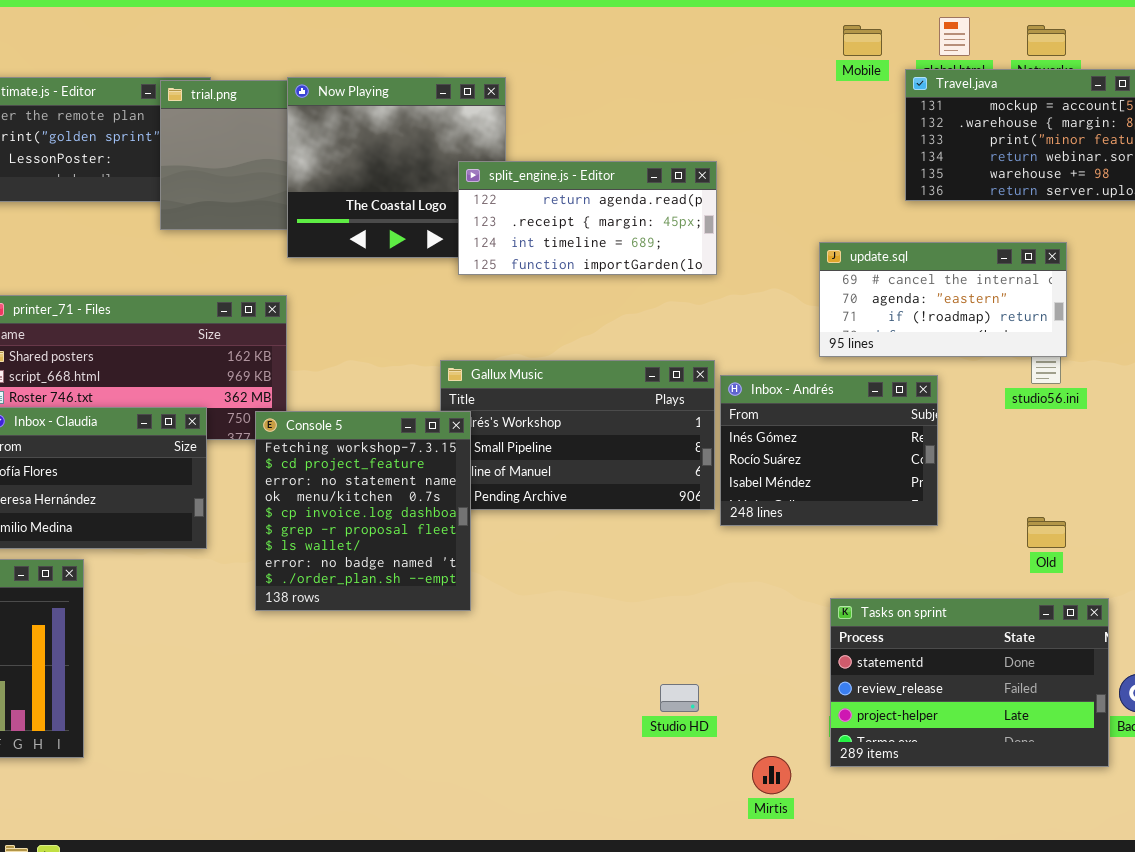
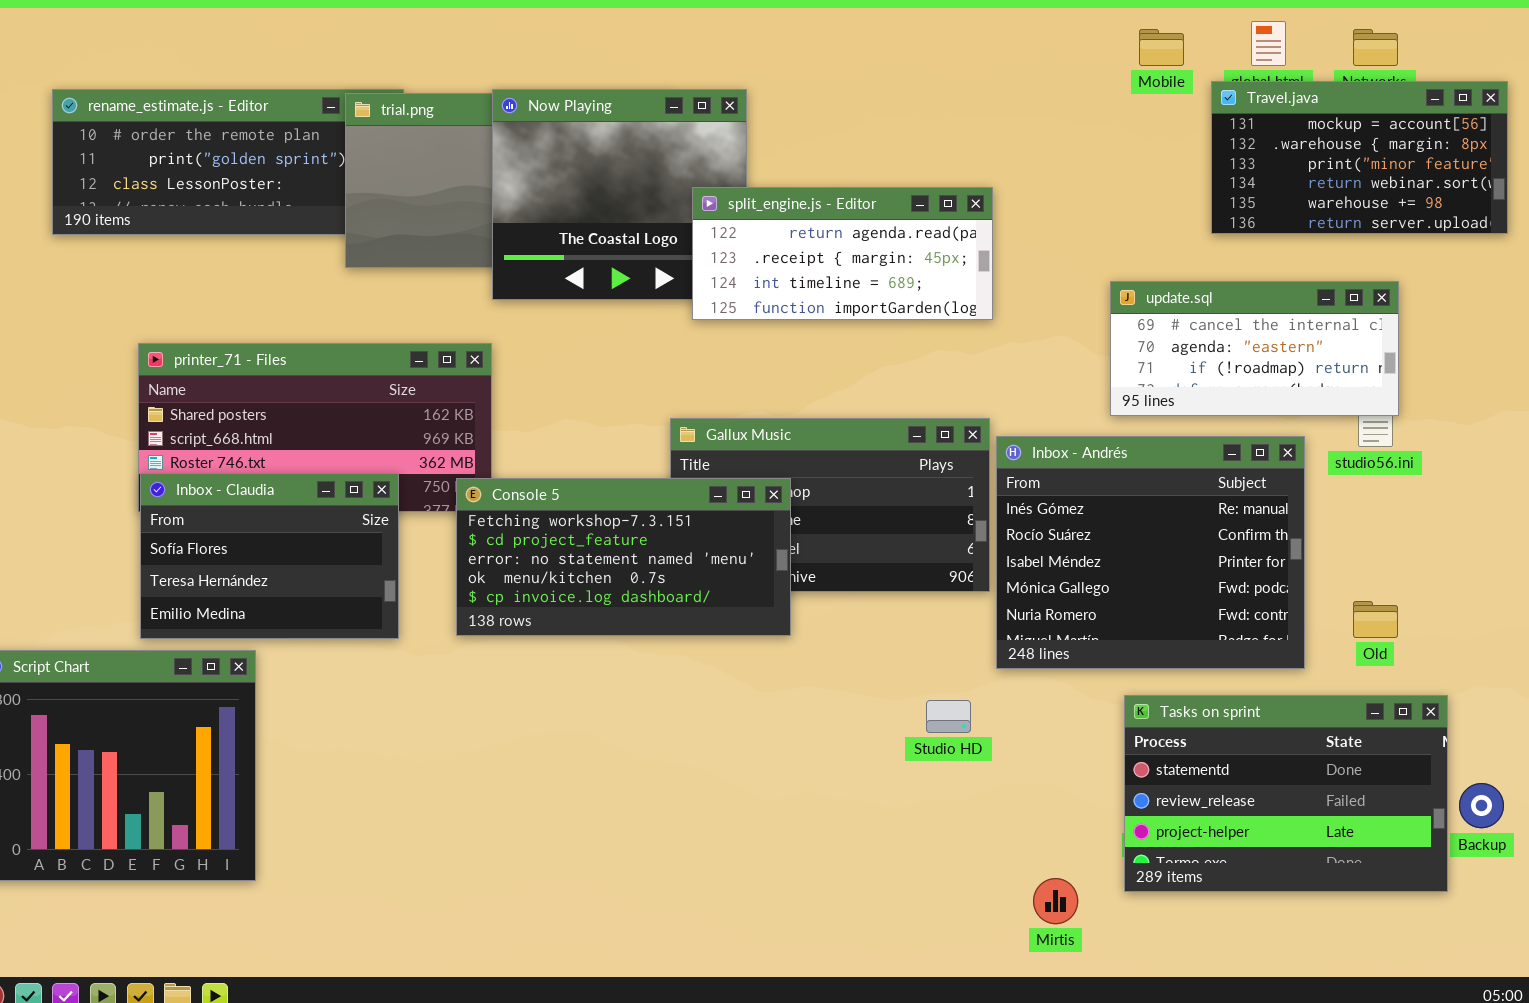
Inbox - Andrés: [720,375,938,526] -> [996,436,1305,669], resized
Console 5: [255,411,471,611] -> [456,478,791,636], resized
Studio HD: [660,684,699,712] -> [926,700,971,733], moved

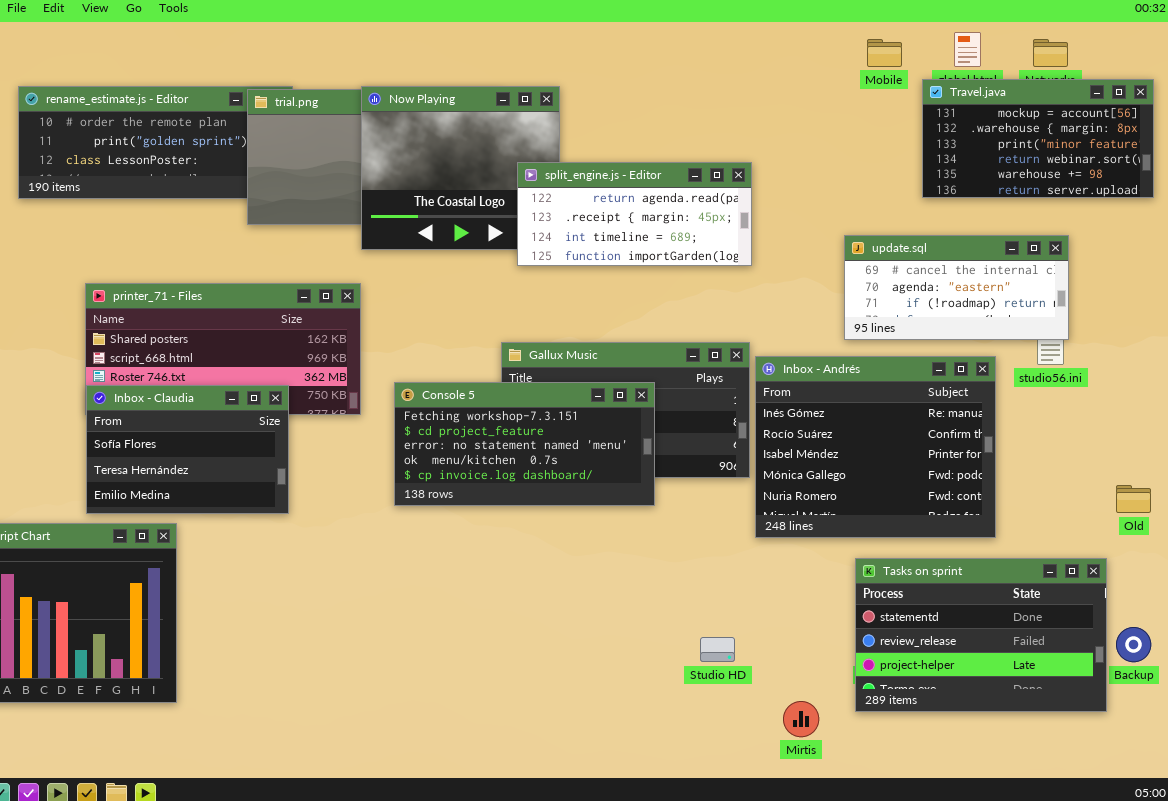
Console 5: [456,478,791,636] -> [394,382,655,506], moved
Old: [1353,601,1398,638] -> [1116,485,1151,513], moved
Studio HD: [926,700,971,733] -> [700,637,735,662], moved

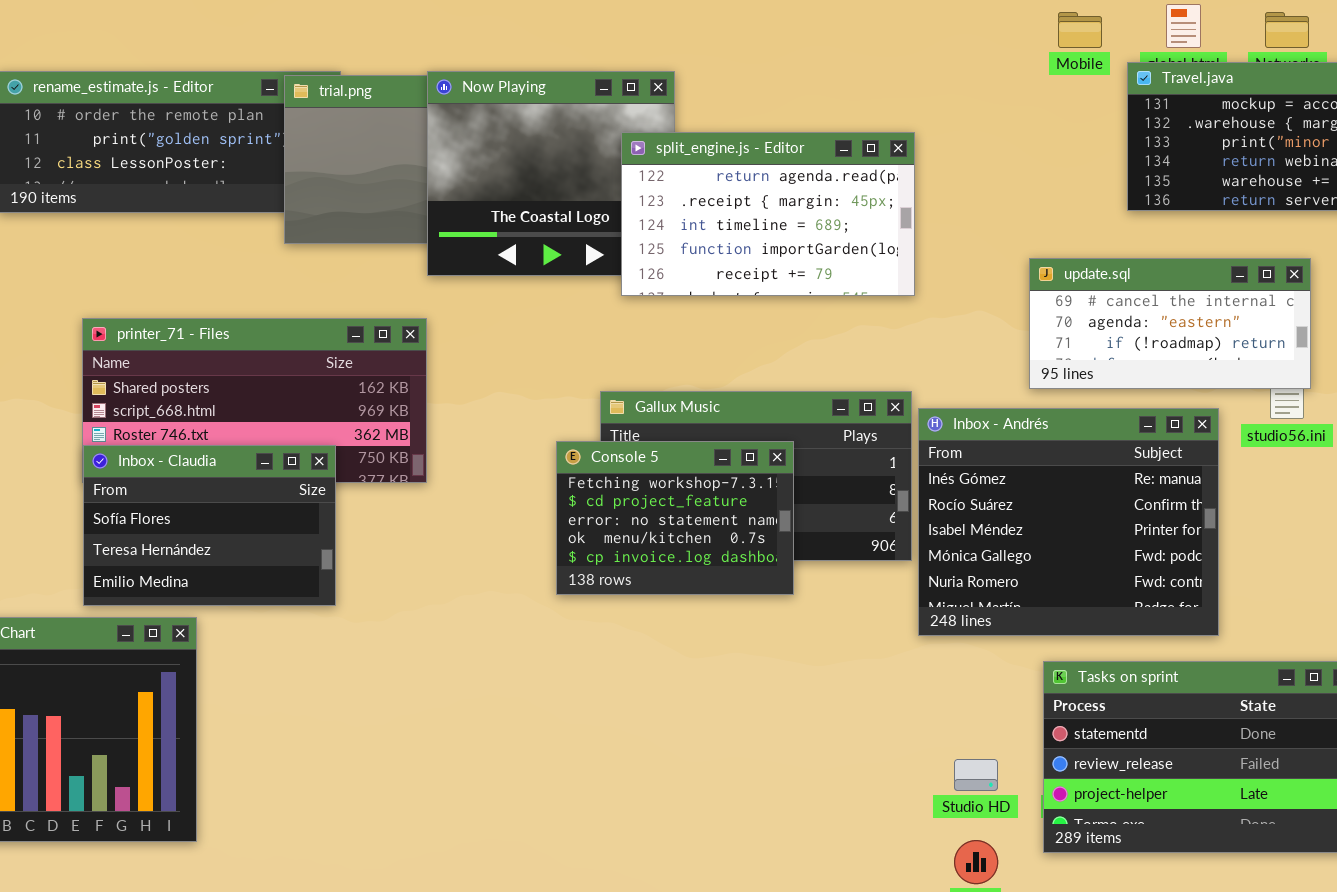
split_engine.js - Editor: [517,162,752,266] -> [621,132,915,296], resized
Console 5: [394,382,655,506] -> [556,441,794,595], resized
Studio HD: [700,637,735,662] -> [954,759,998,791], moved

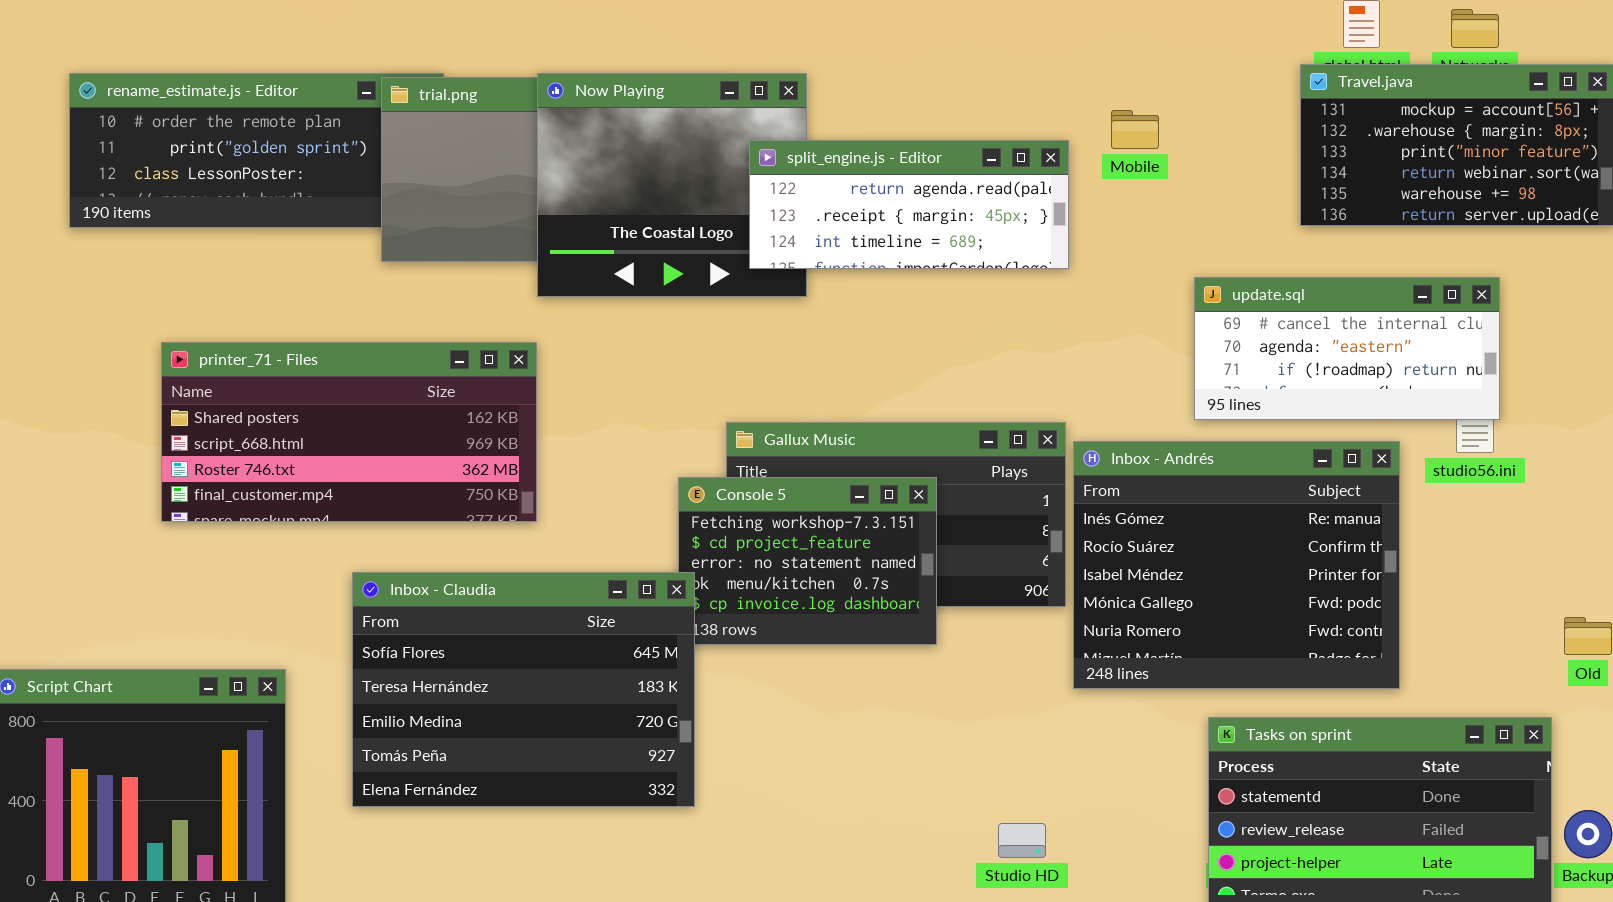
Mobile: [1058,12,1102,48] -> [1111,110,1159,149], moved
split_engine.js - Editor: [621,132,915,296] -> [749,140,1069,269], resized
Inbox - Claudia: [83,445,336,606] -> [352,572,695,807], moved, resized
Studio HD: [954,759,998,791] -> [998,823,1046,858], moved

